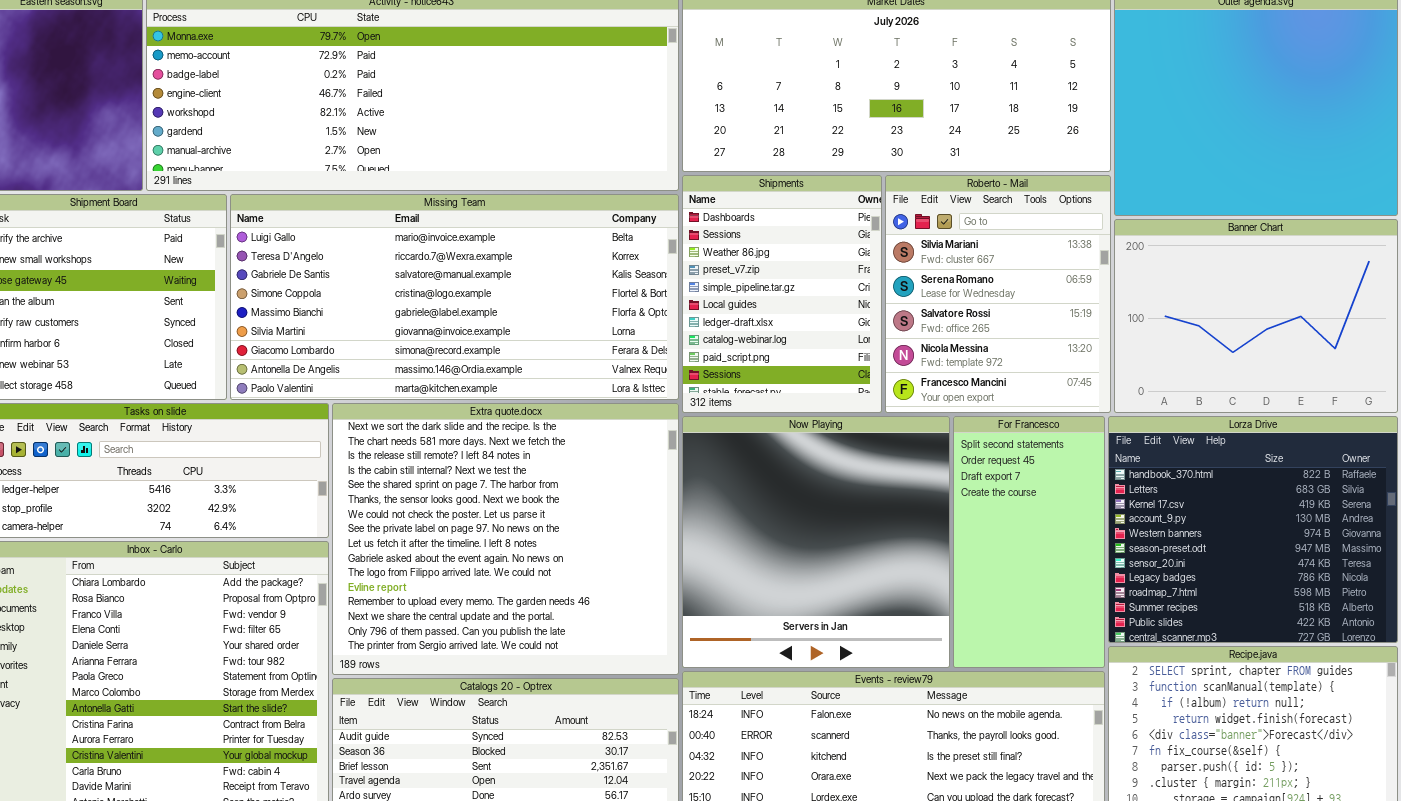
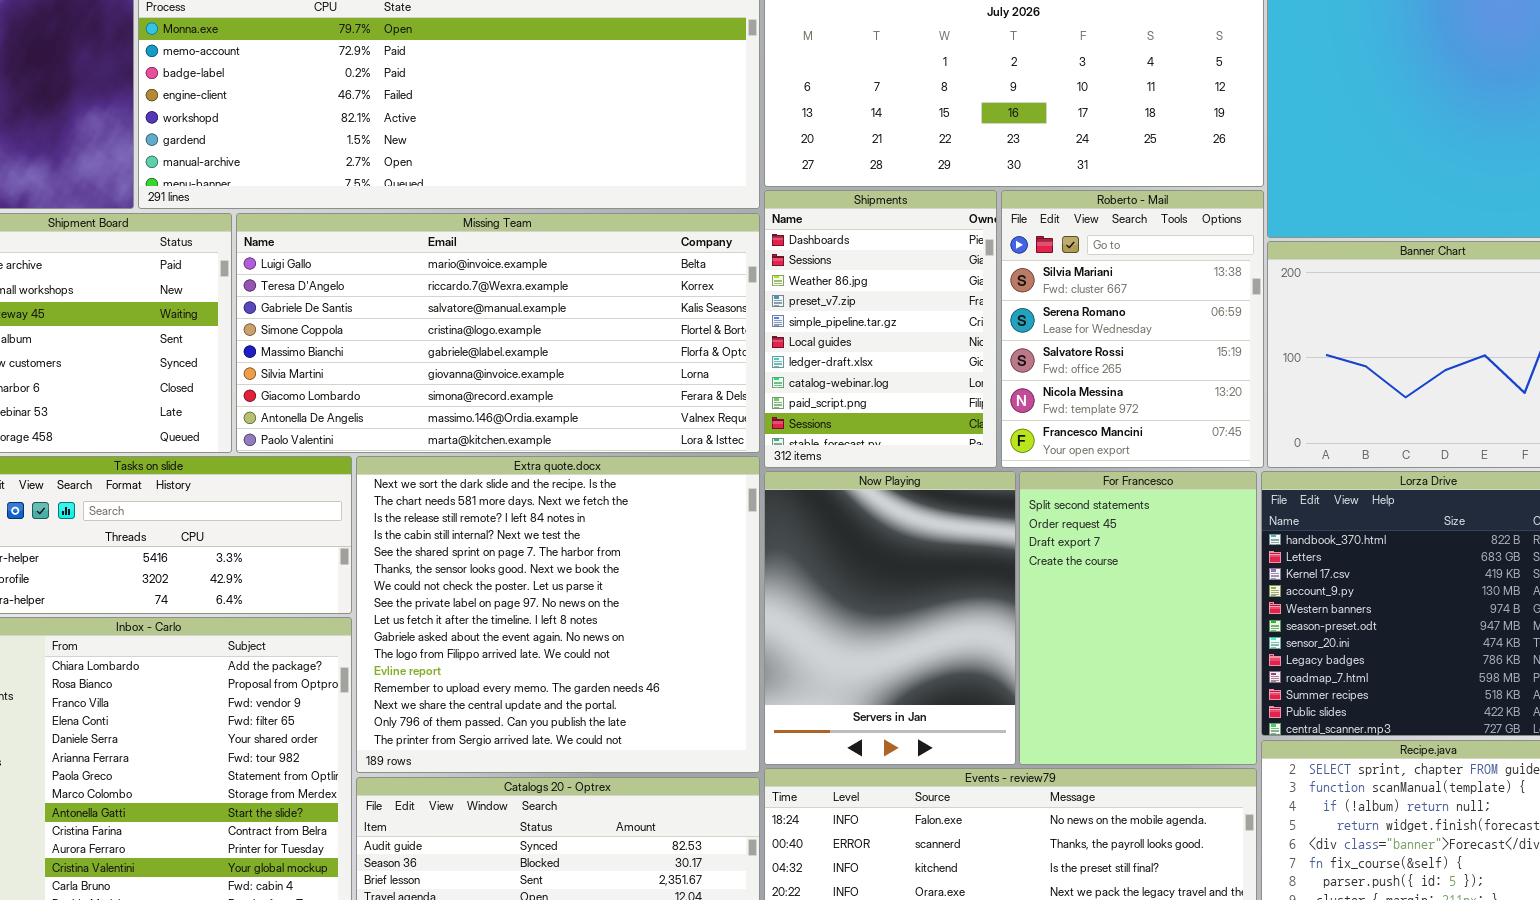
Now Playing: [682,416,950,668] -> [764,471,1016,765], resized
For Francesco: [953,416,1105,668] -> [1019,471,1257,765], resized

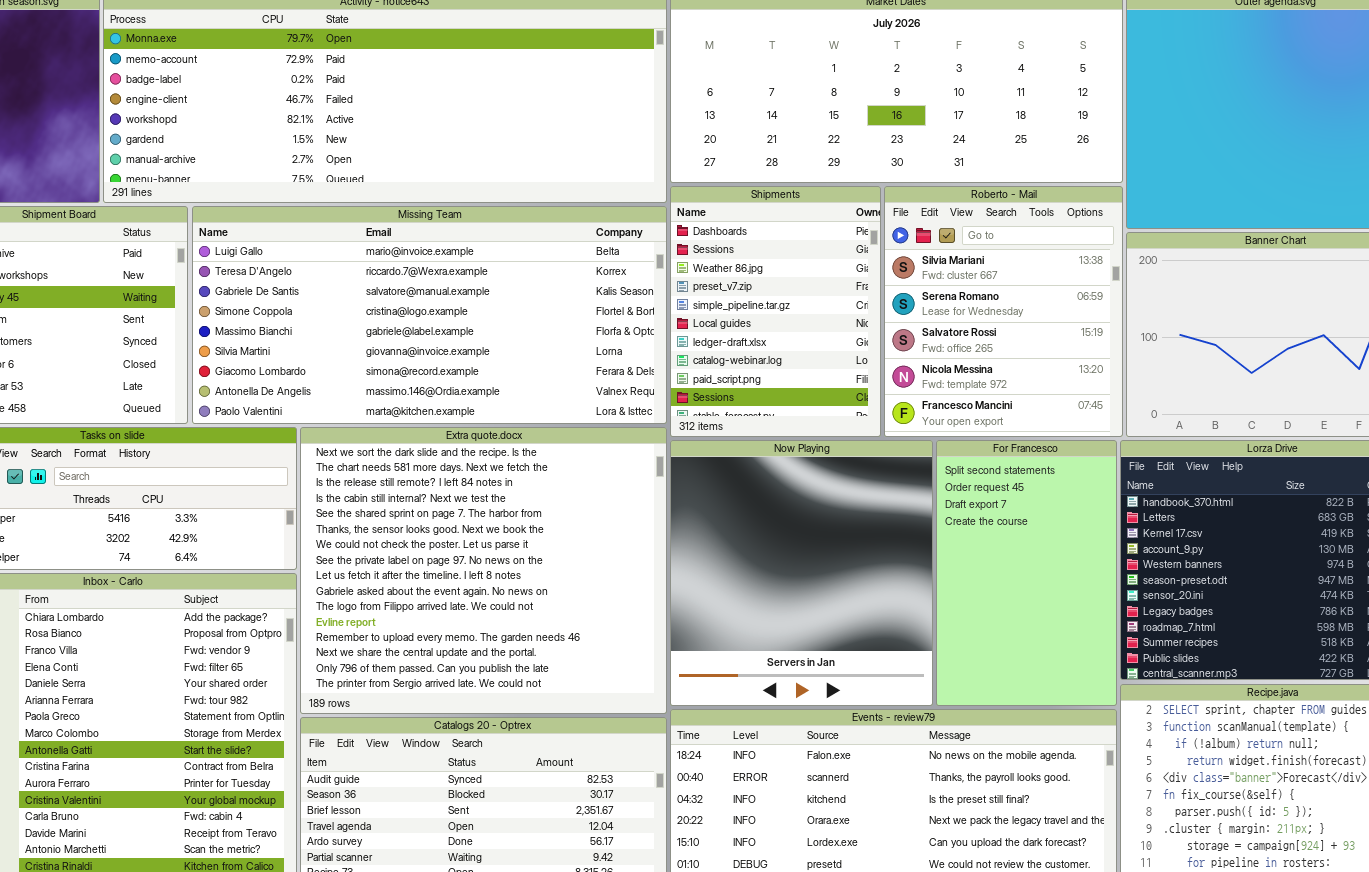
Now Playing: [764,471,1016,765] -> [670,440,933,706], resized
For Francesco: [1019,471,1257,765] -> [936,440,1117,706], resized

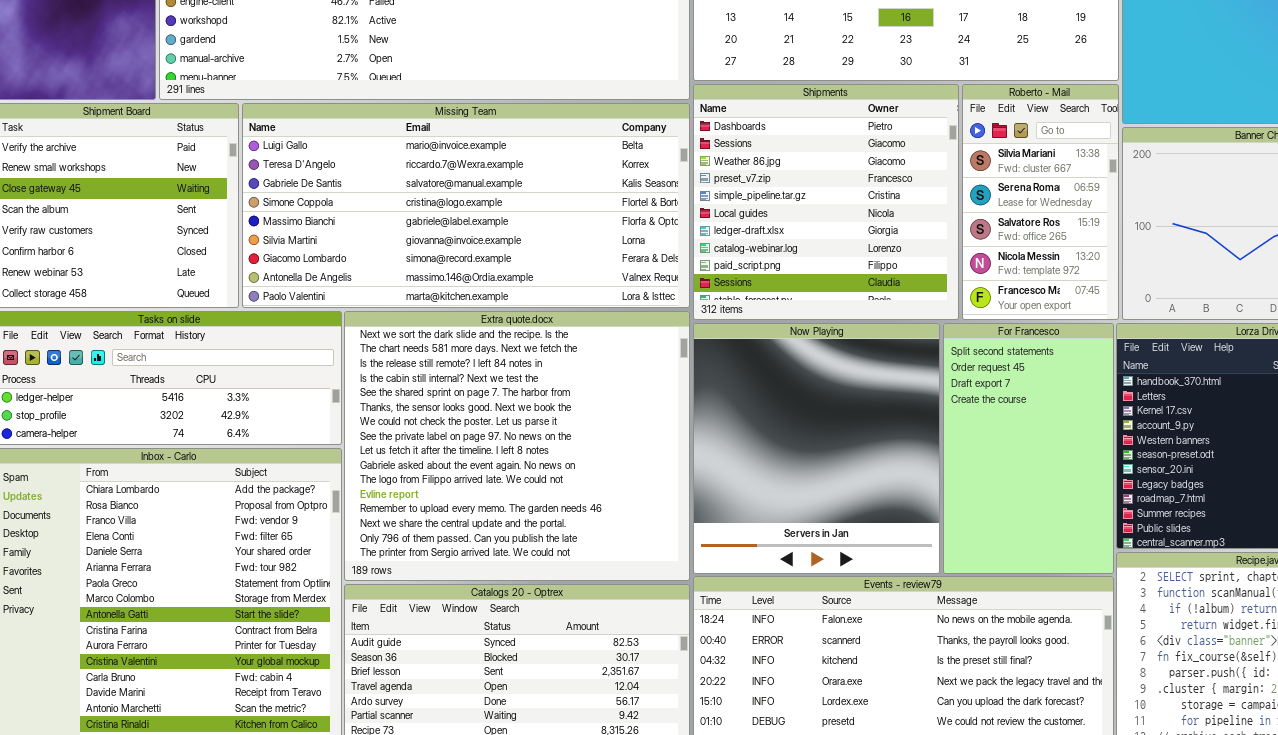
Shipments: [670,186,881,437] -> [693,84,959,320], resized
Roberto - Mail: [884,186,1123,437] -> [962,84,1119,320], resized

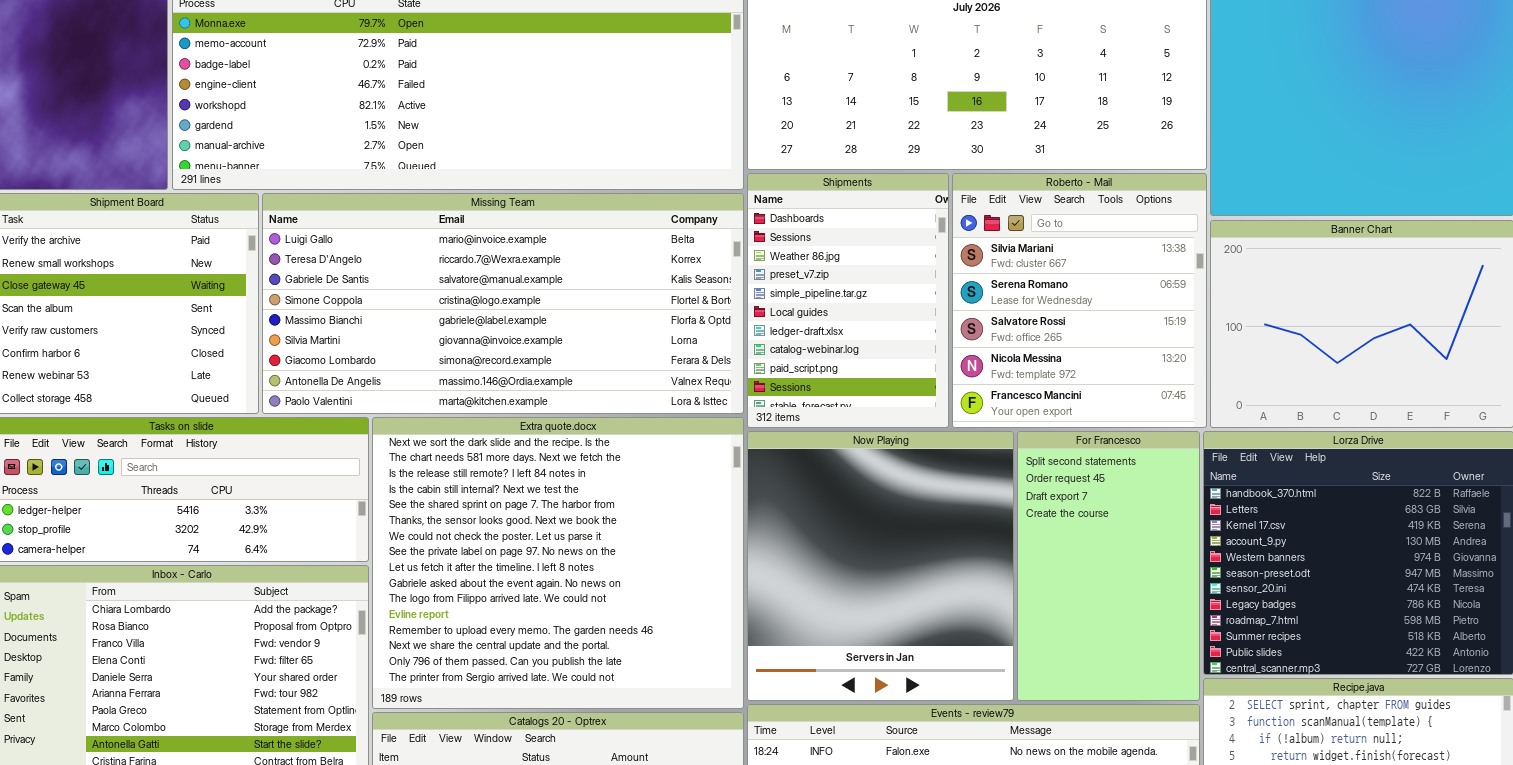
Shipments: [693,84,959,320] -> [747,173,949,428], resized
Roberto - Mail: [962,84,1119,320] -> [952,173,1207,428], resized

